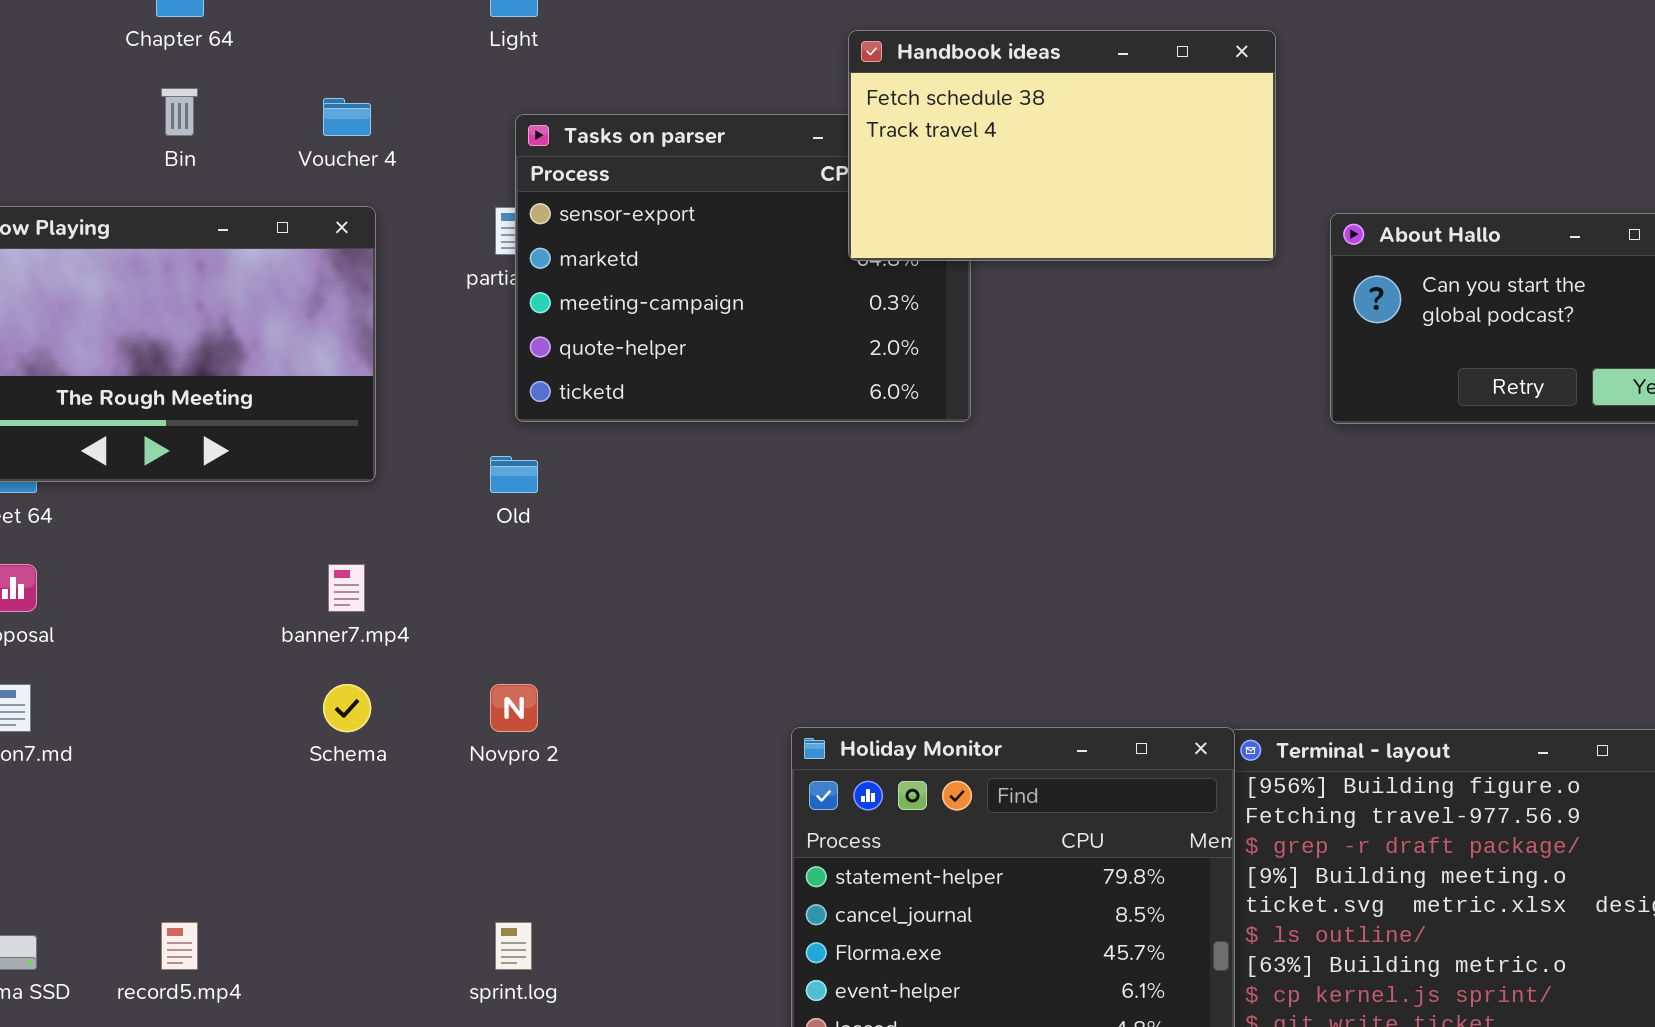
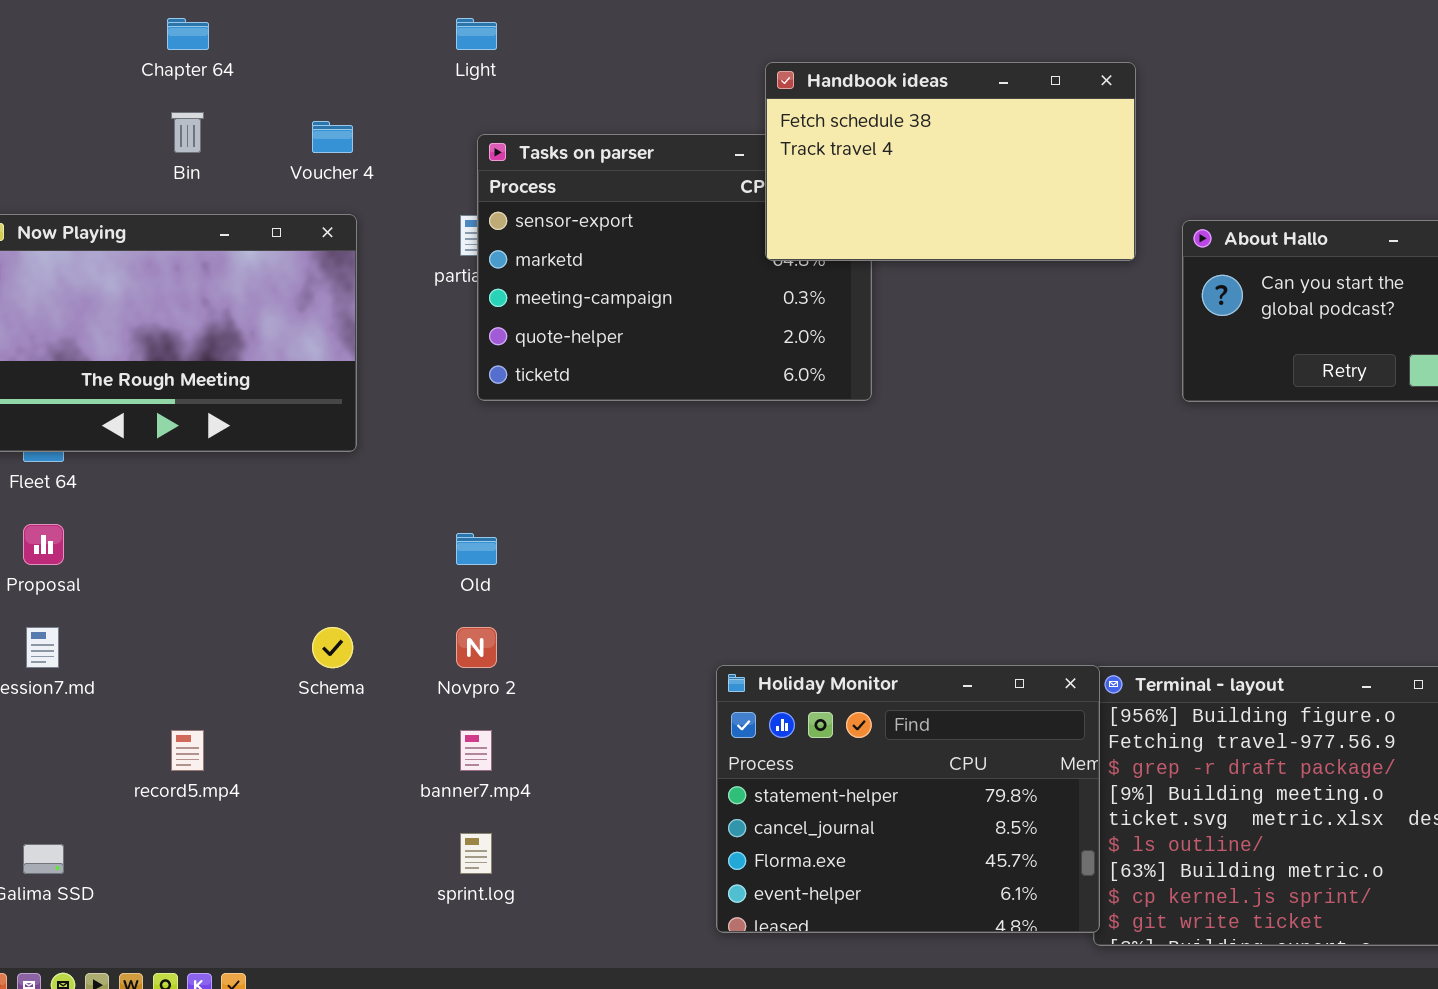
Old: [490,456,538,493] -> [456,533,497,565], moved
banner7.mp4: [328,564,365,612] -> [460,730,492,771], moved
record5.mp4: [161,922,198,970] -> [171,730,204,771], moved

